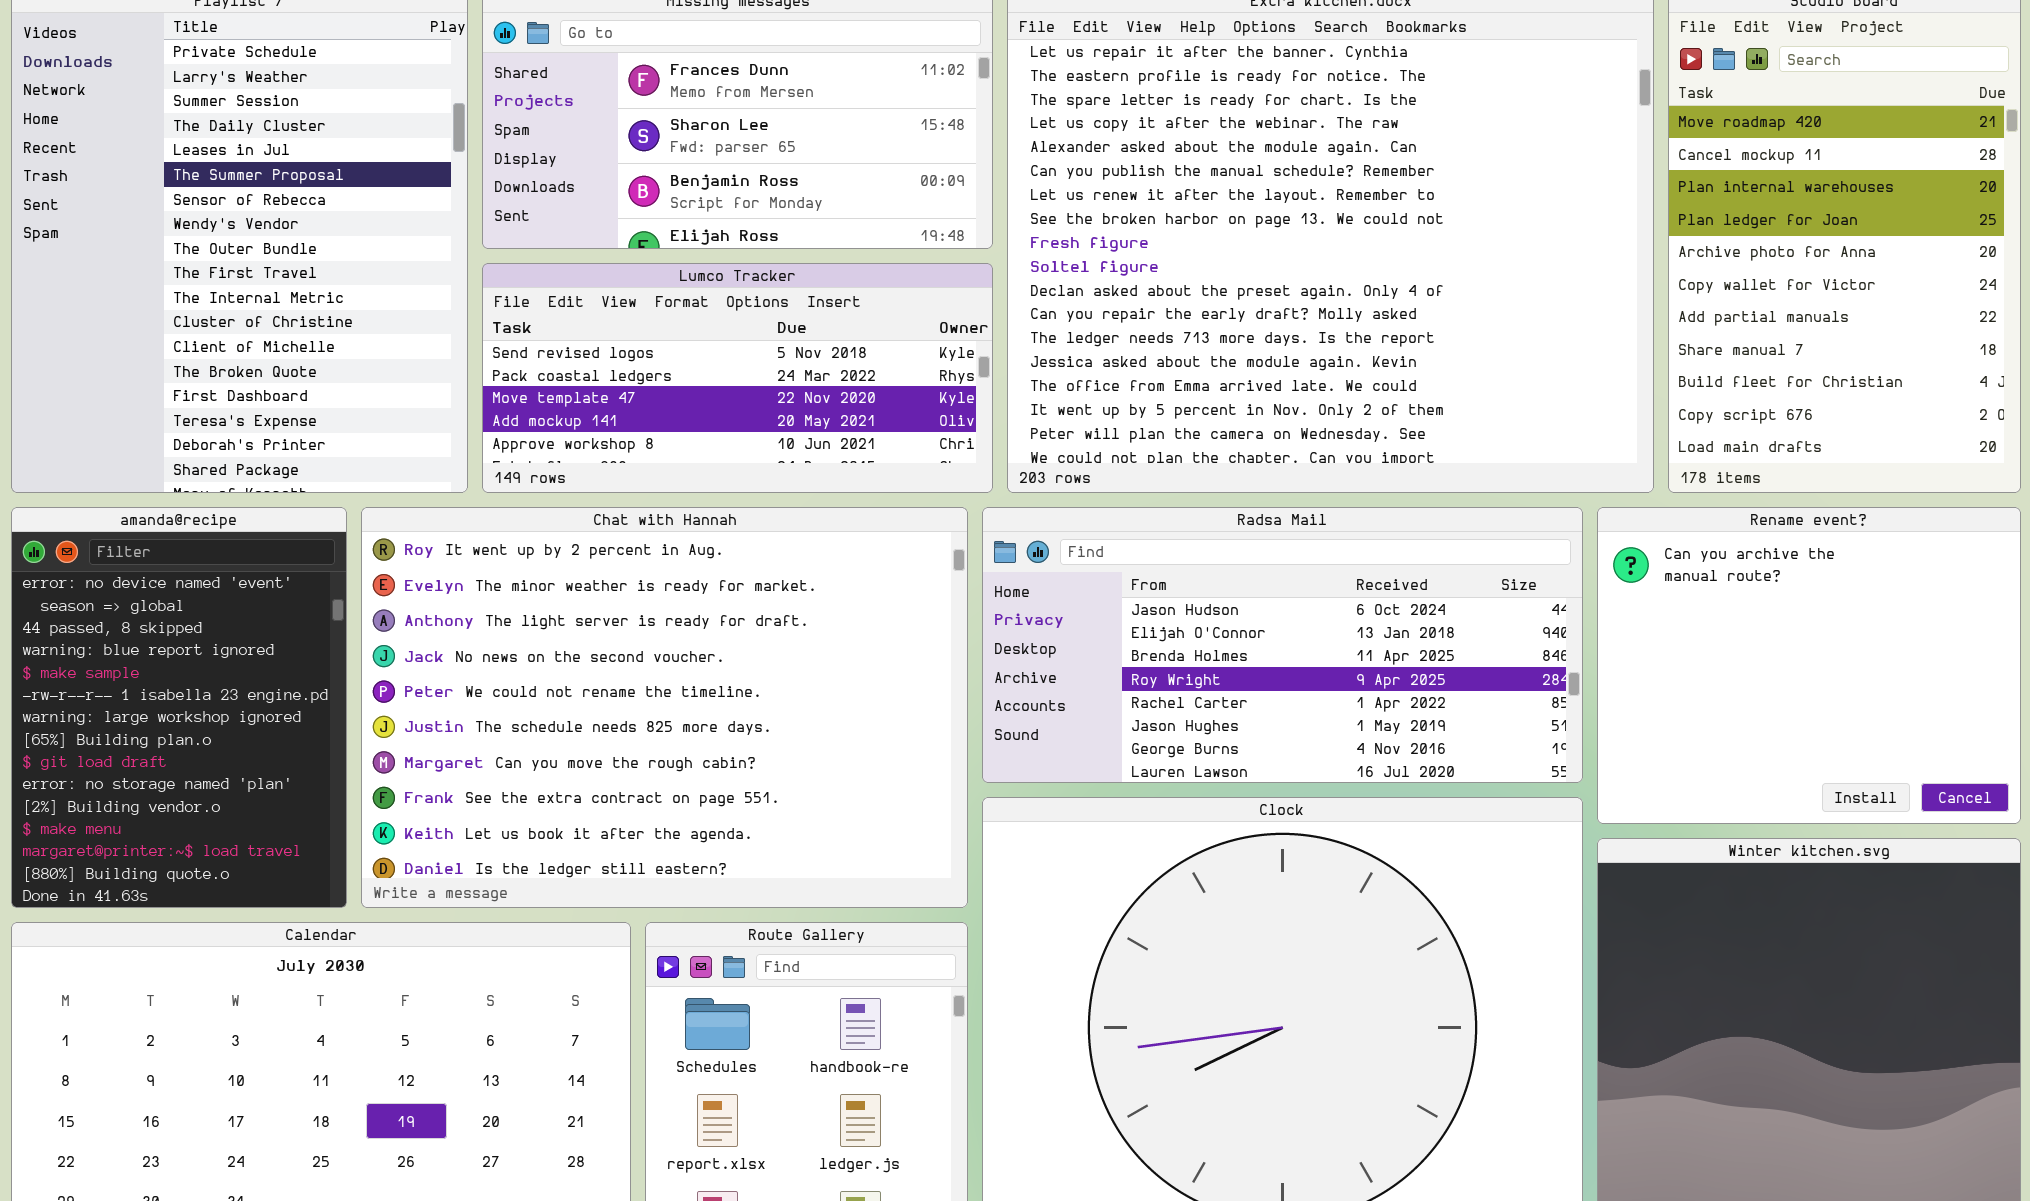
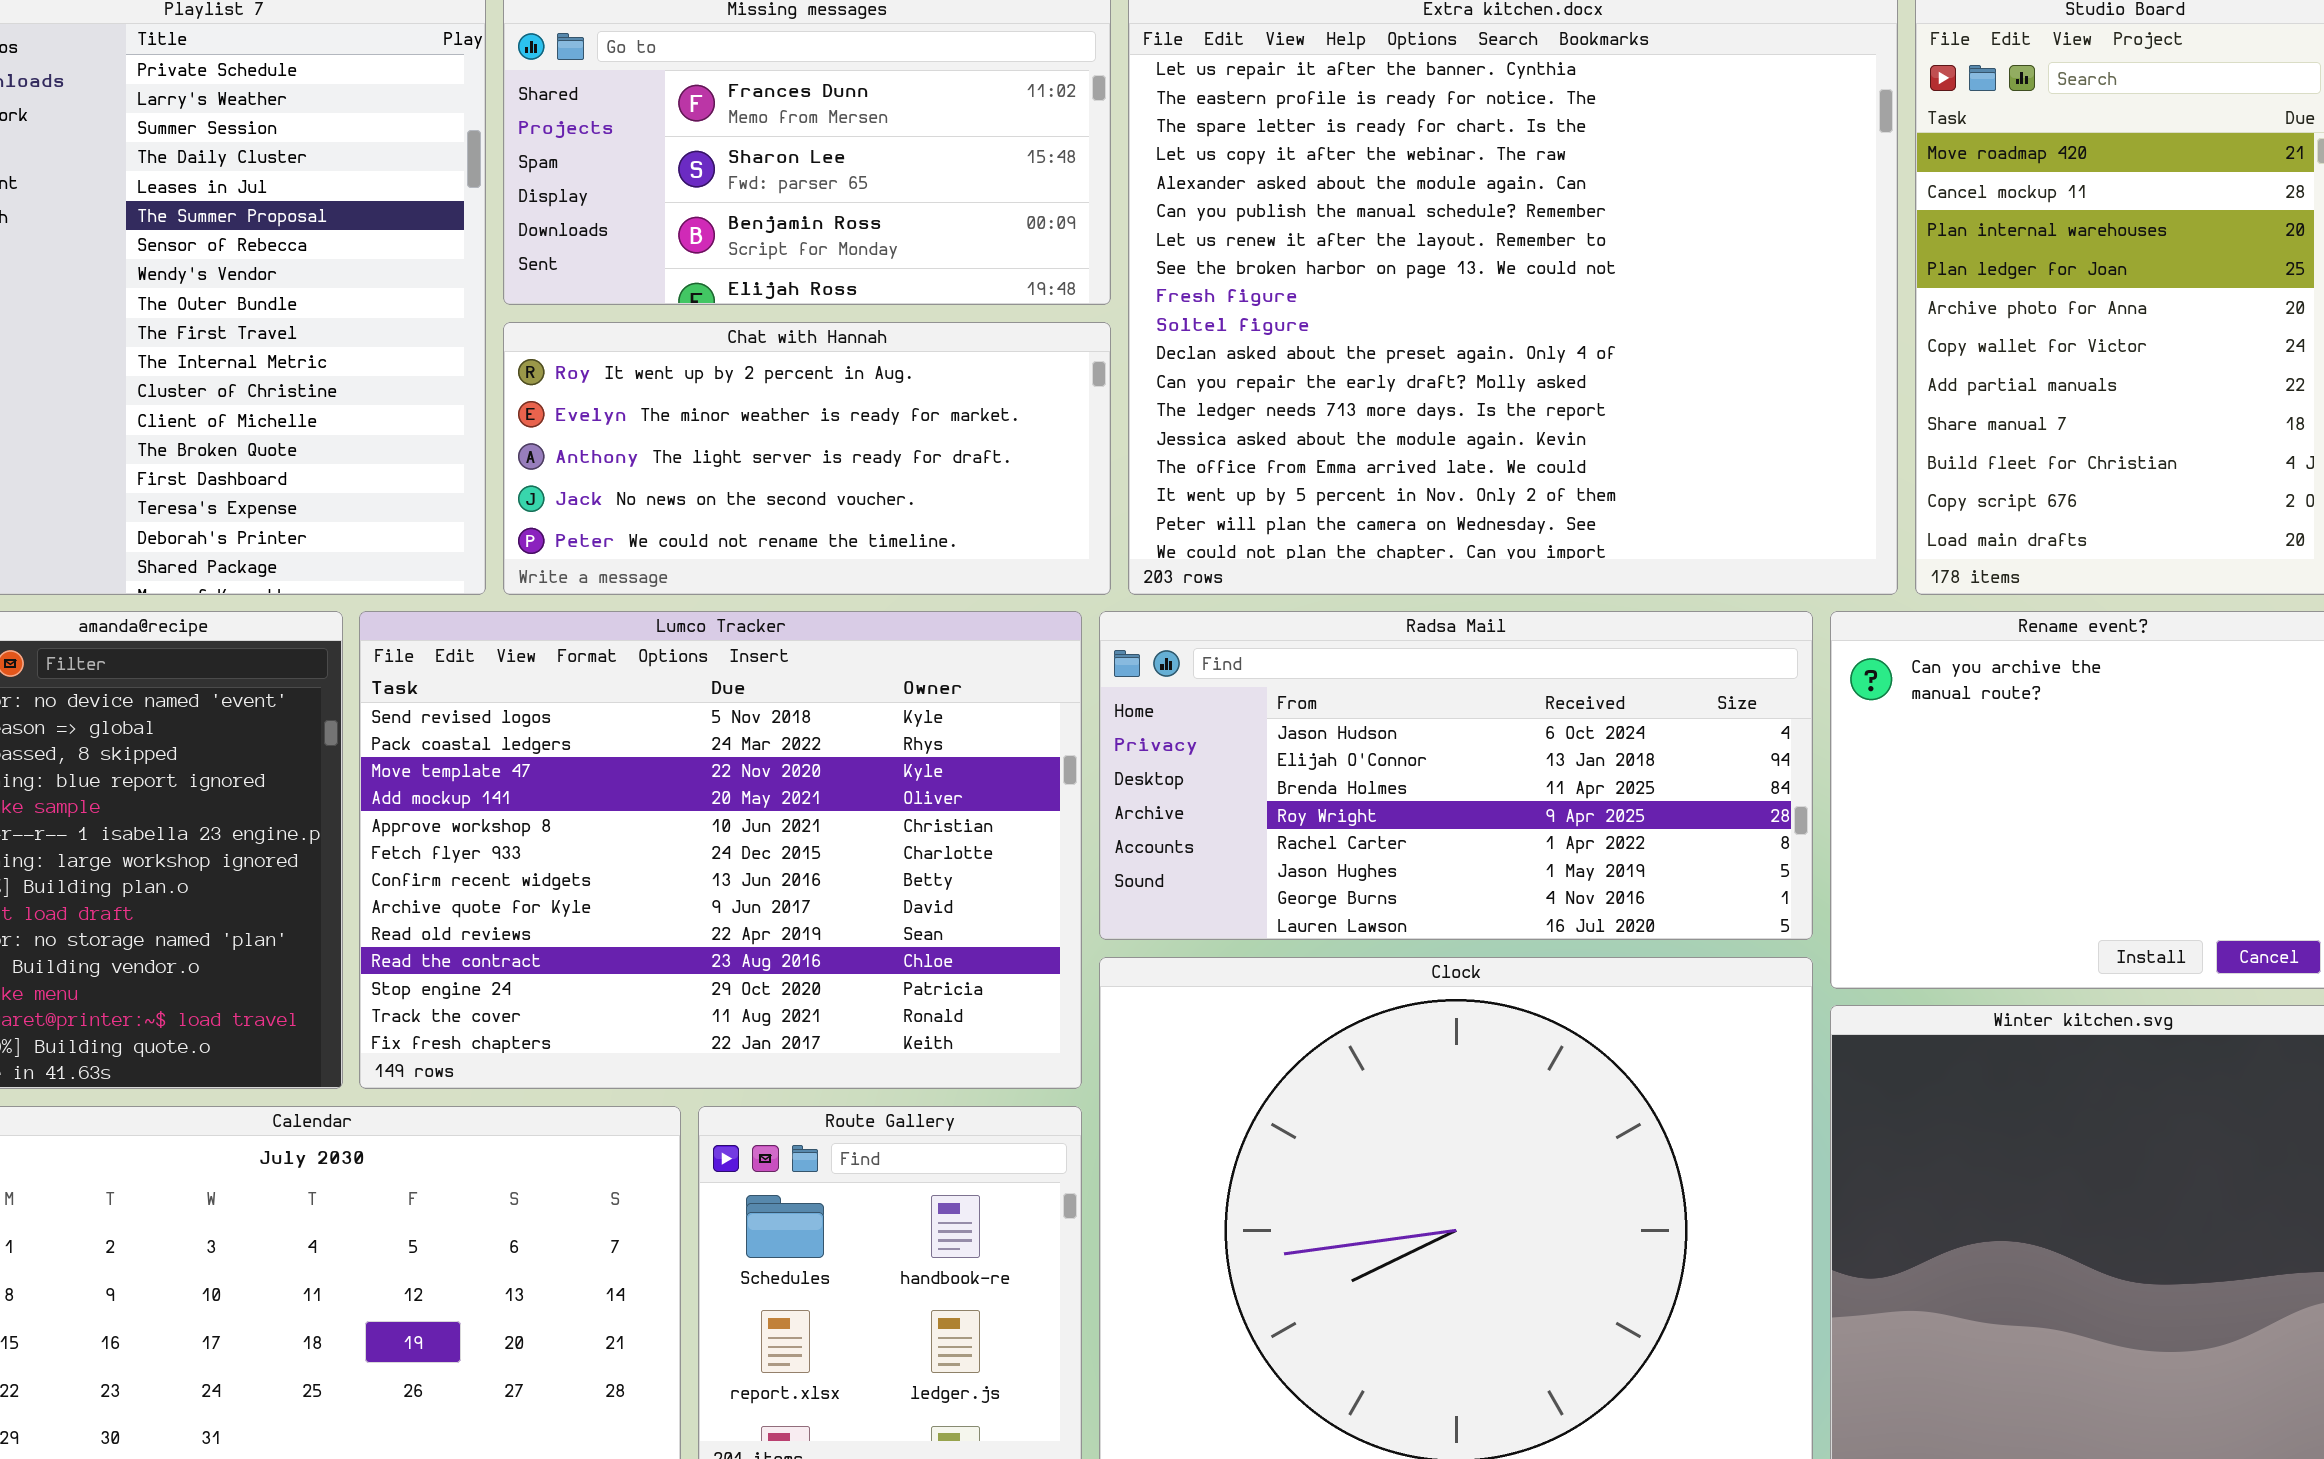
Lumco Tracker: [482,263,993,493] -> [359,611,1082,1089], moved, resized
Chat with Hannah: [361,507,968,908] -> [503,322,1111,595], moved, resized

